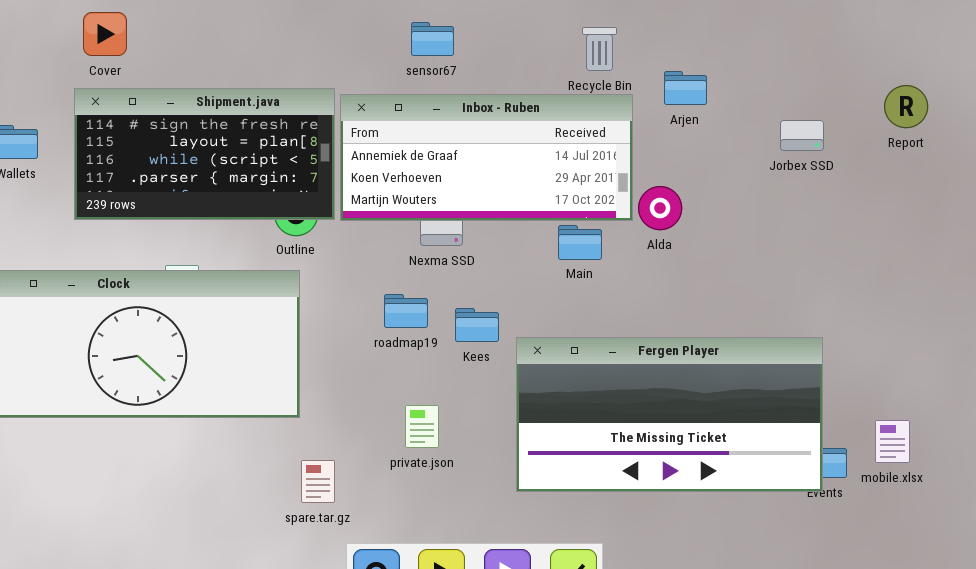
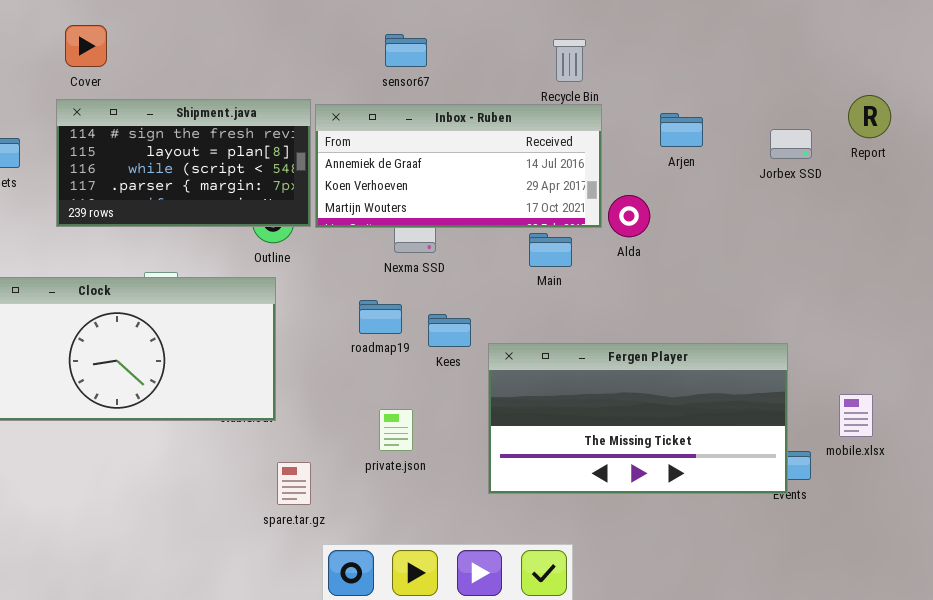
Arjen: [664,71,707,105] -> [660,113,703,147], moved
Jorbex SSD: [780,120,824,151] -> [770,129,812,159], moved
mobile.xlsx: [875,420,910,463] -> [839,394,873,437], moved

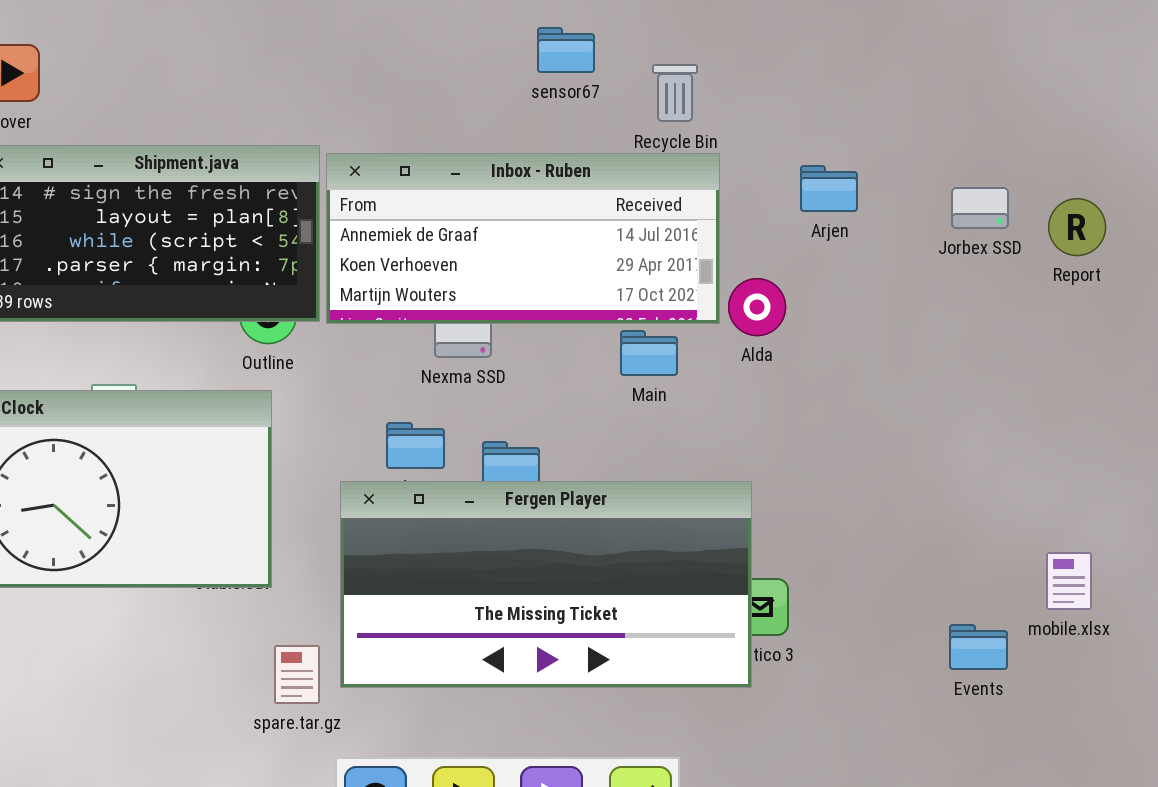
sensor67: [385,34,427,67] -> [537,27,595,73], moved
Report: [848,95,891,138] -> [1048,198,1106,256], moved
Fergen Player: [488,343,788,494] -> [340,481,752,688], moved

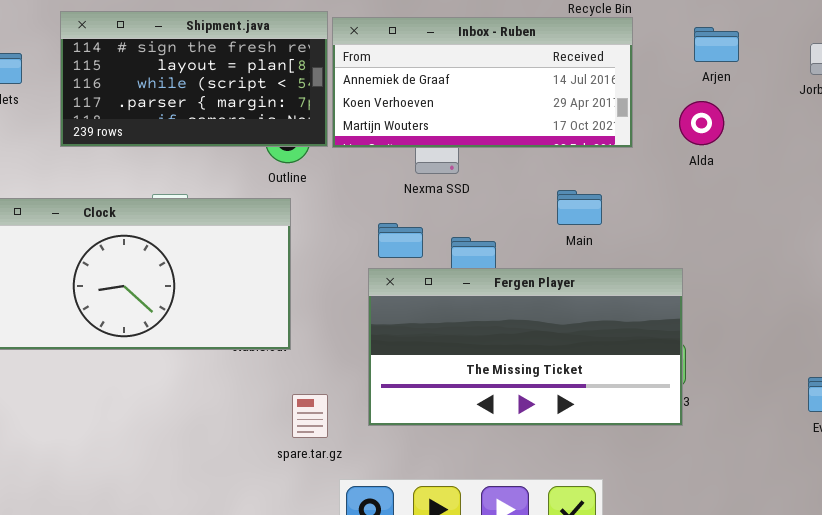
Alda: [728,278,786,336] -> [679,101,724,145], moved
Main: [620,330,678,376] -> [557,190,602,225], moved
Fergen Player: [340,481,752,688] -> [368,268,683,426], moved

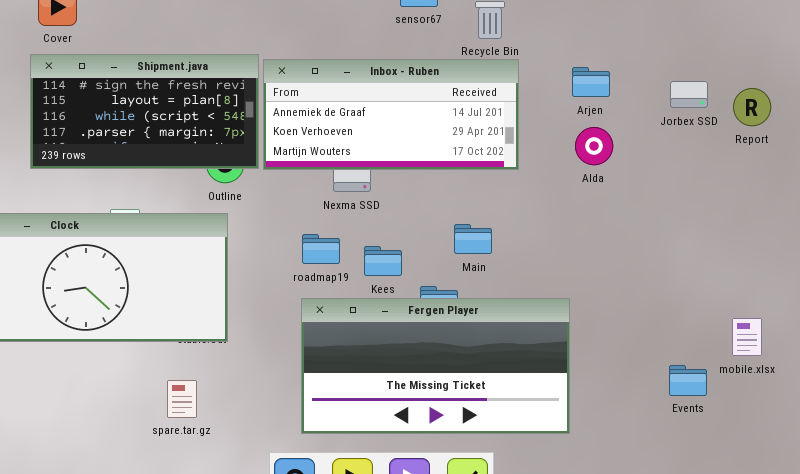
Alda: [679,101,724,145] -> [575,127,613,165], moved
Main: [557,190,602,225] -> [454,224,492,254], moved
Fergen Player: [368,268,683,426] -> [301,298,570,434], moved
spare.tar.gz: [292,394,328,438] -> [167,380,197,418], moved

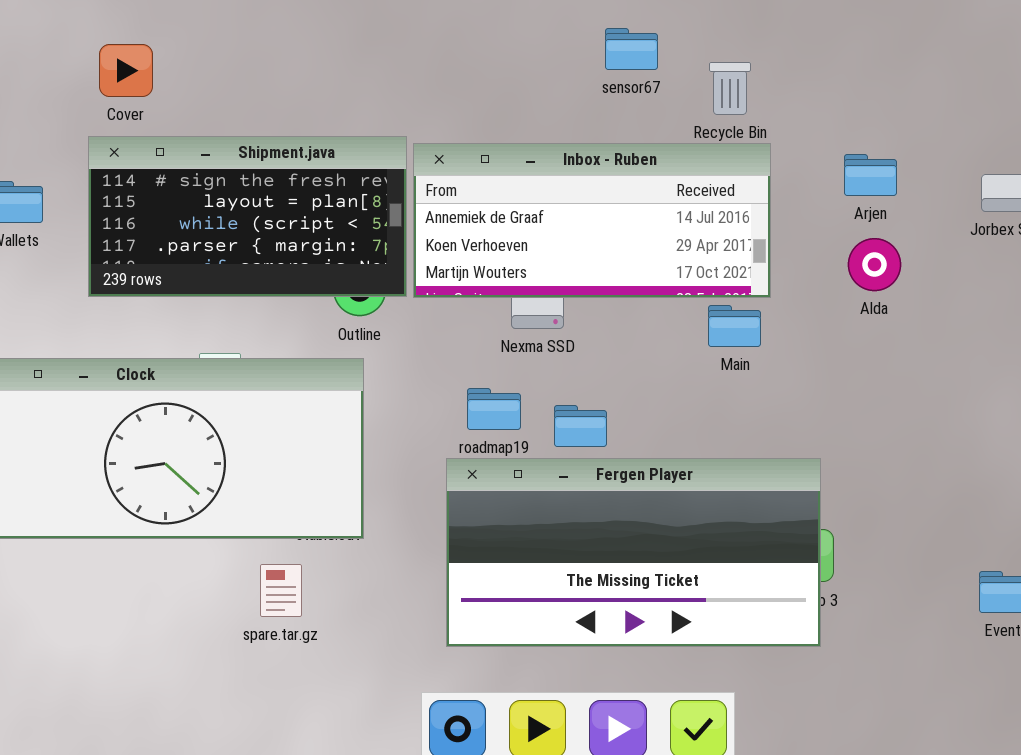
Main: [454,224,492,254] -> [708,305,761,347], moved
Fergen Player: [301,298,570,434] -> [446,458,821,647], moved
spare.tar.gz: [167,380,197,418] -> [260,564,302,617], moved

